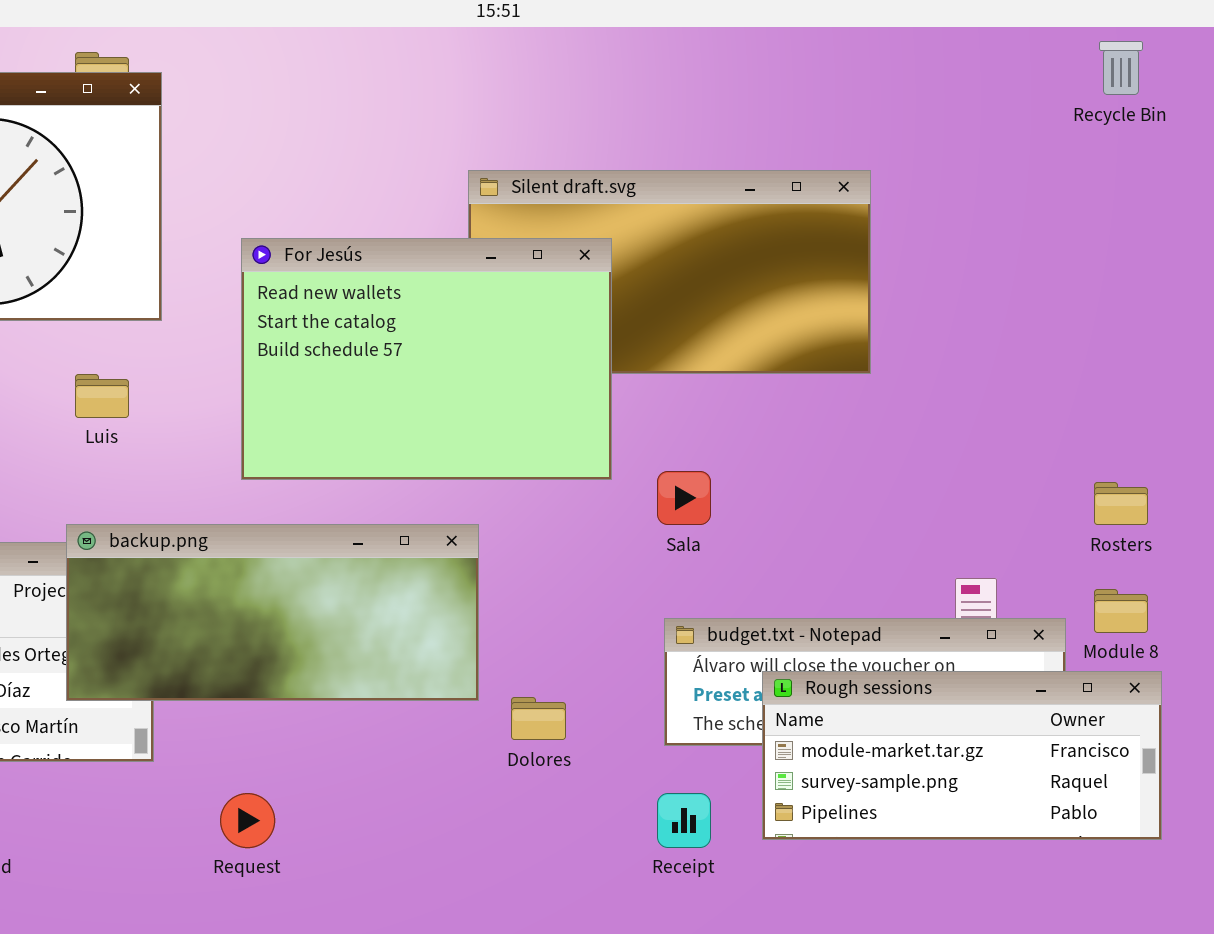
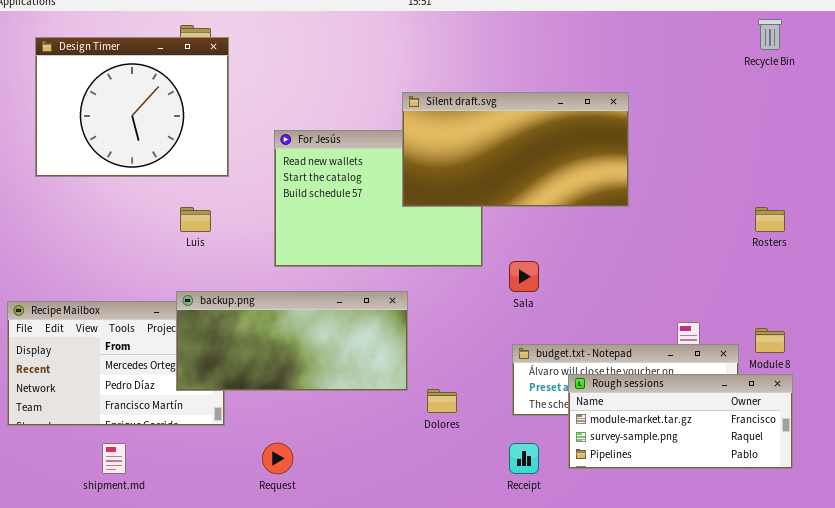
Silent draft.svg: [468,170,871,374] -> [402,92,629,207], raised
Rosters: [1094,482,1148,525] -> [755,207,785,232], moved

